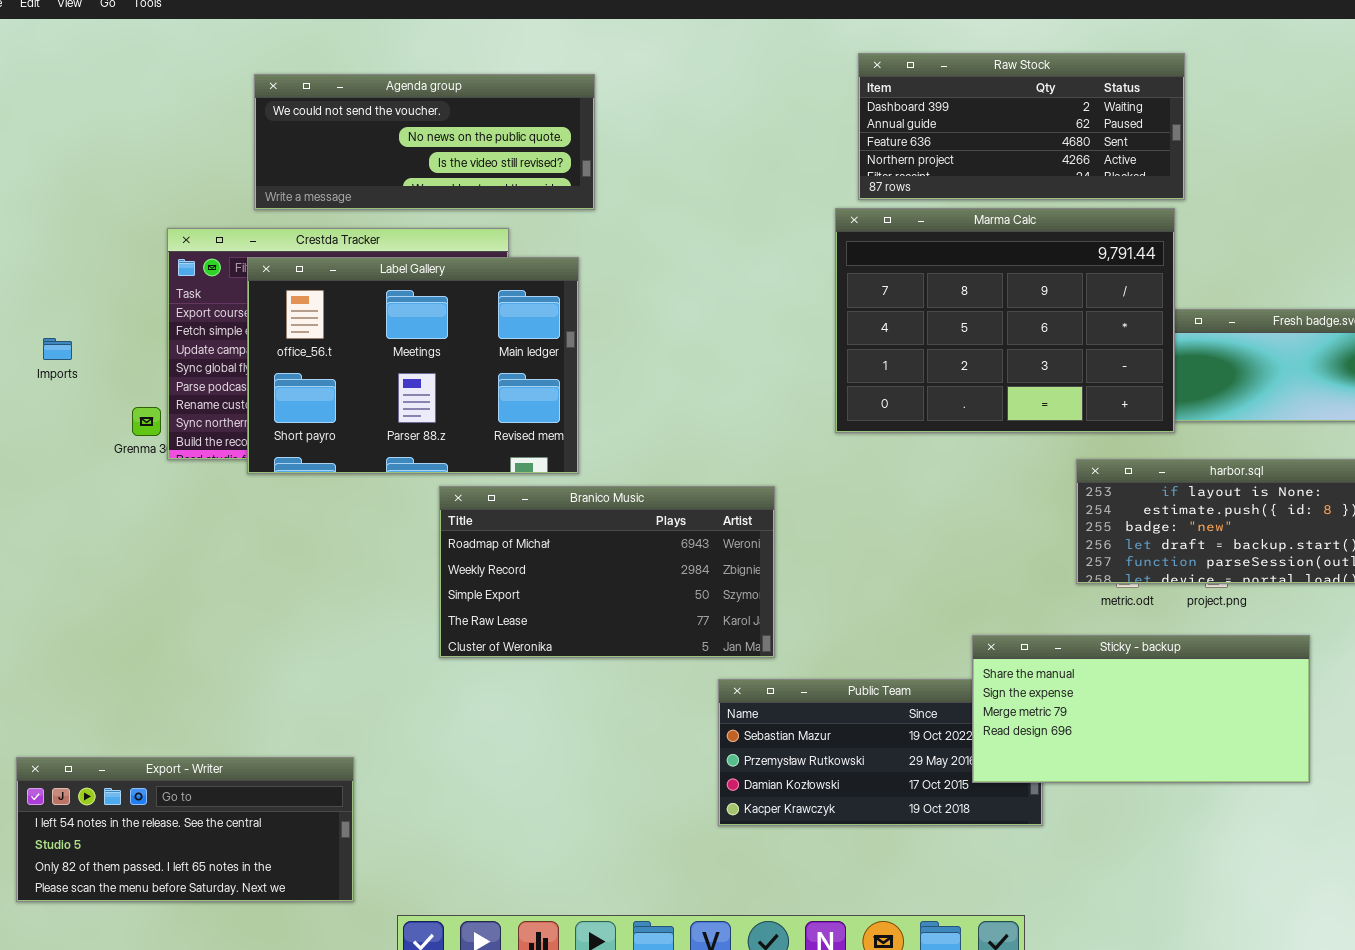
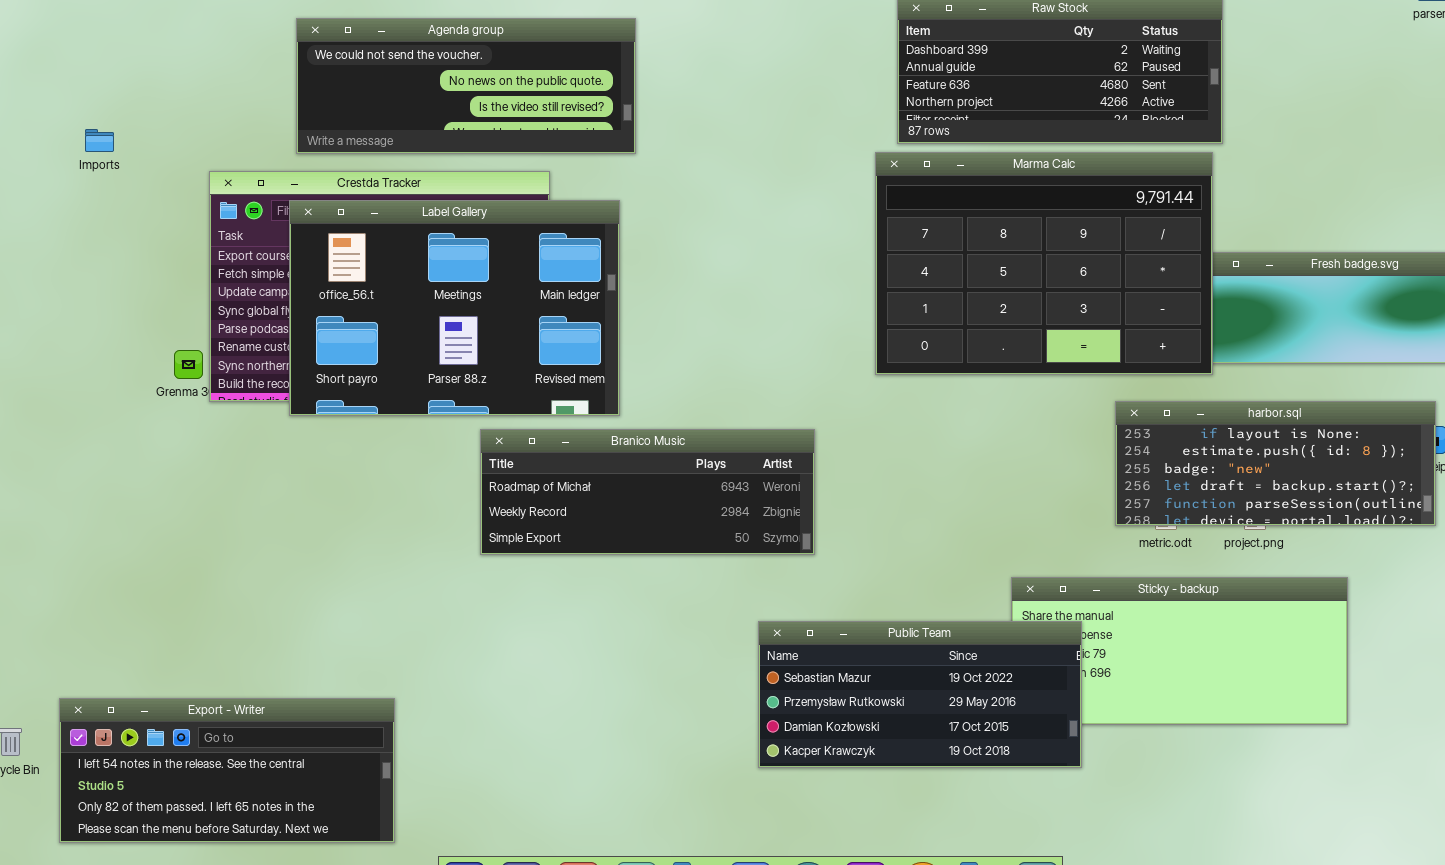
Imports: [43,338,72,360] -> [85,129,114,152], moved
Branico Music: [439,486,775,658] -> [480,429,815,555], resized
Public Team: [718,679,1043,826] -> [758,621,1082,768], raised

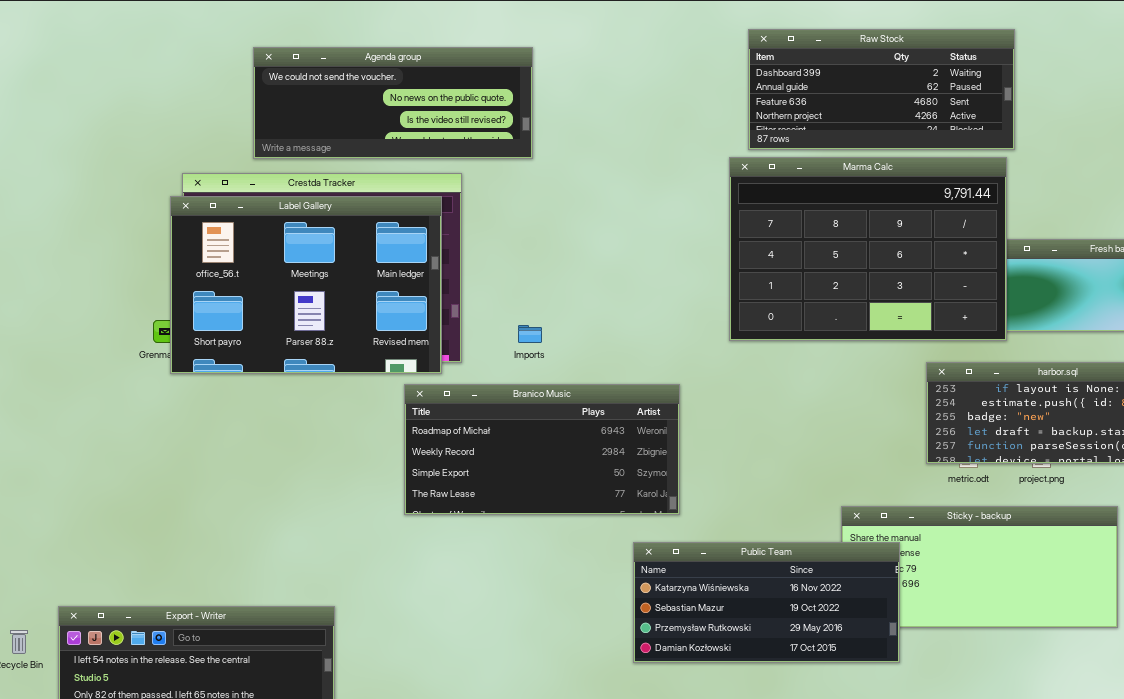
Imports: [85,129,114,152] -> [518,325,542,343], moved
Label Gallery: [289,200,620,416] -> [170,196,442,374], moved
Branico Music: [480,429,815,555] -> [404,384,680,515], resized
Public Team: [758,621,1082,768] -> [633,542,900,663], scrolled up 1 row

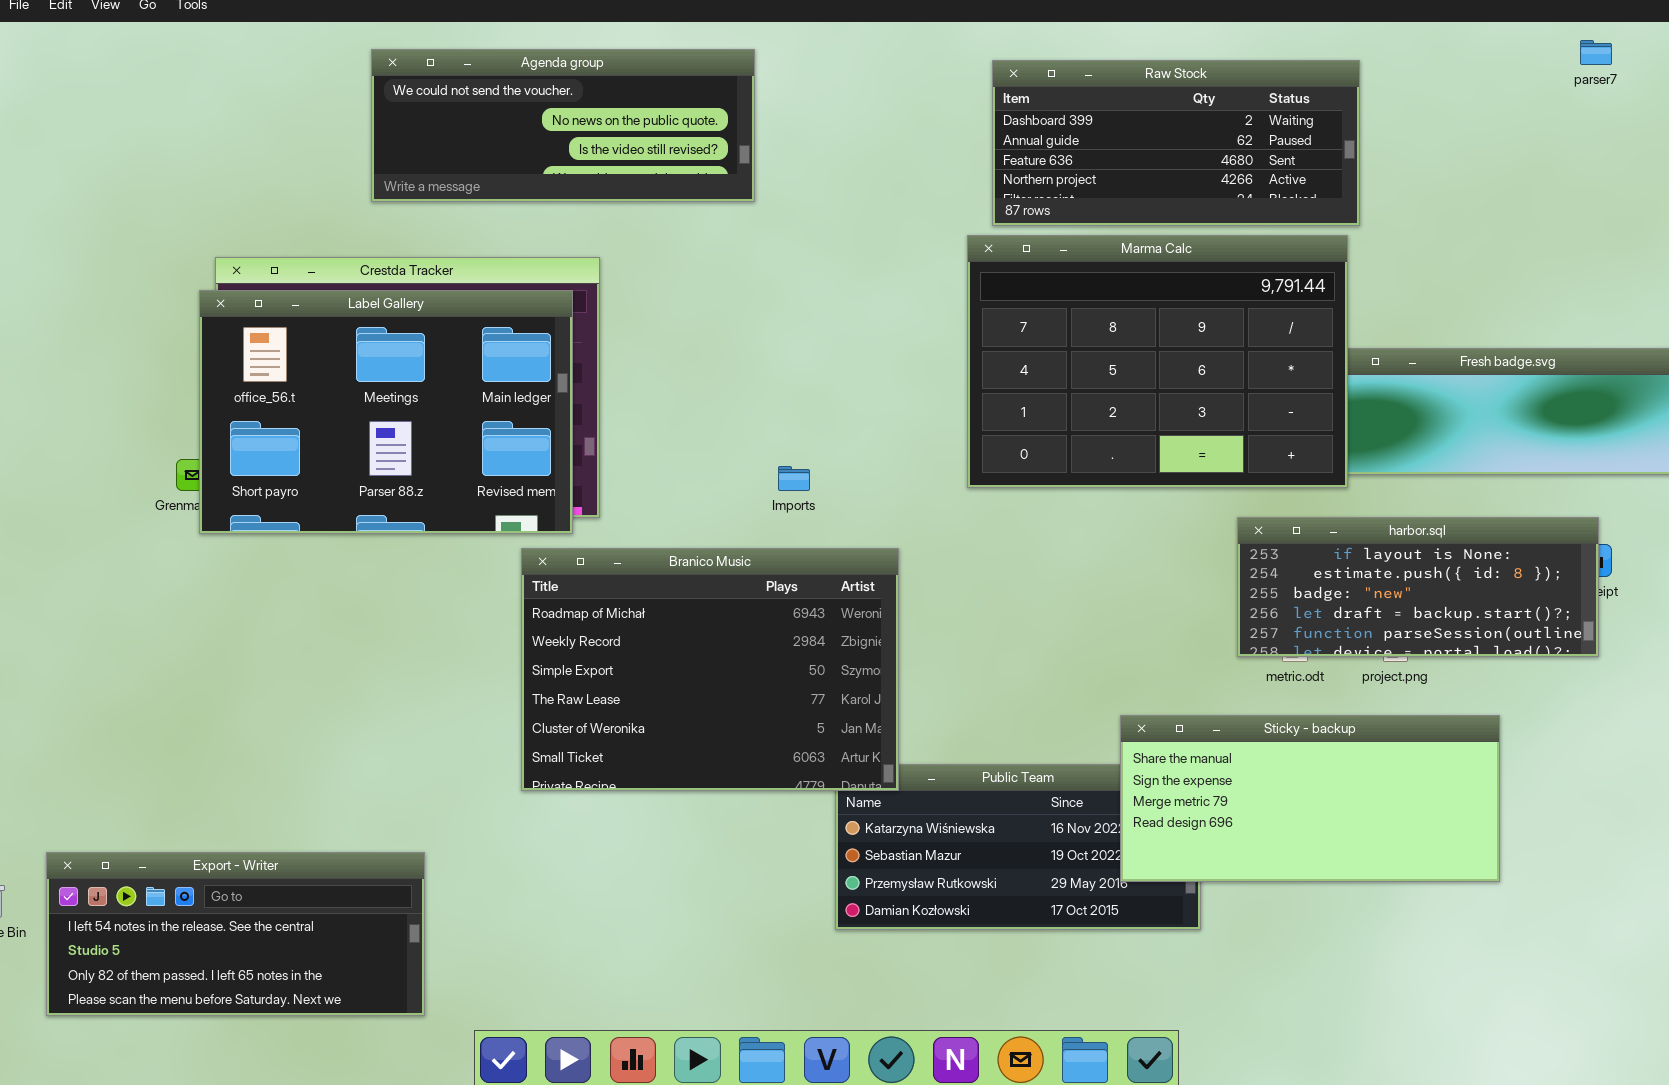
Agenda group: [253,47,533,159] -> [371,49,755,202], moved
Imports: [518,325,542,343] -> [778,466,810,491], moved
Branico Music: [404,384,680,515] -> [521,548,899,791], resized
Sticky - backup: [841,506,1118,628] -> [1120,715,1500,882], raised

